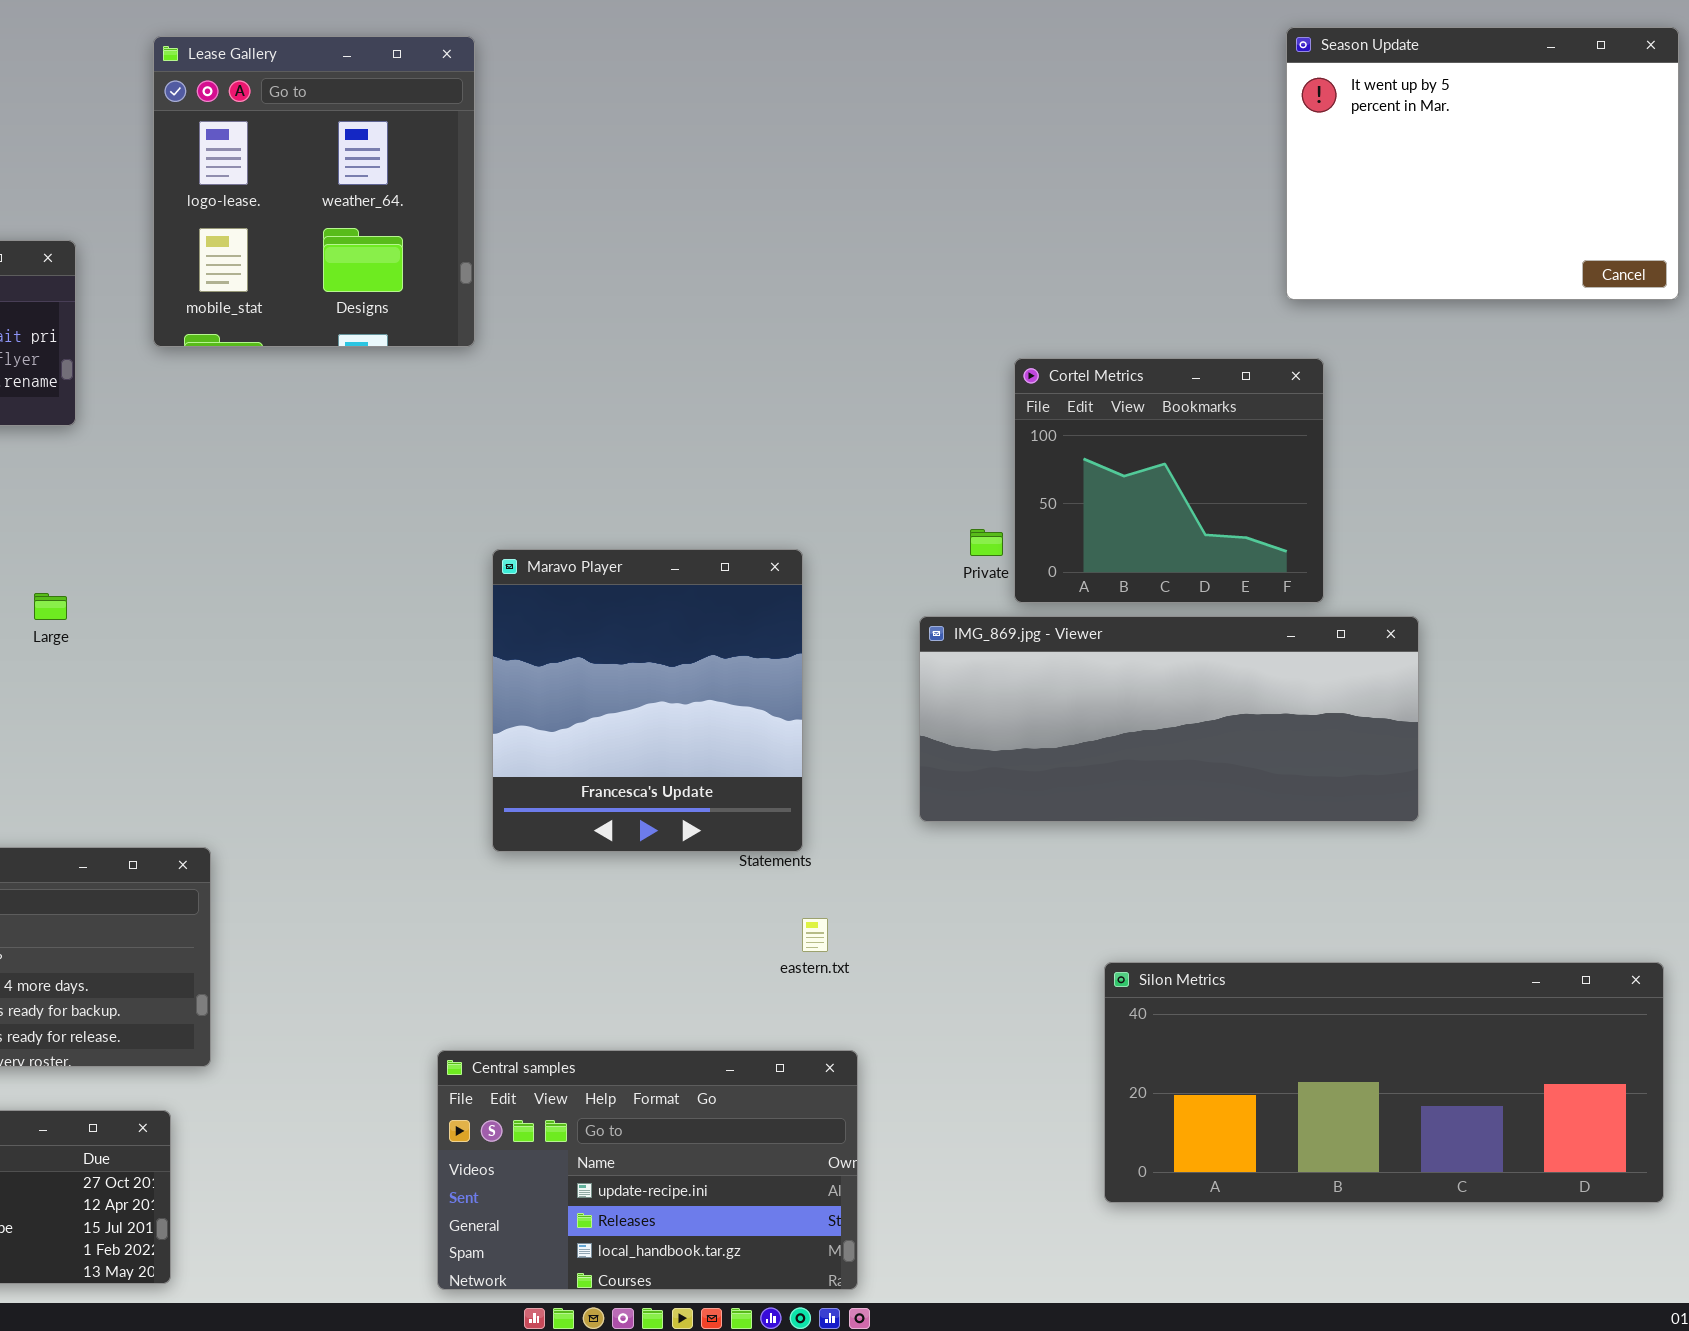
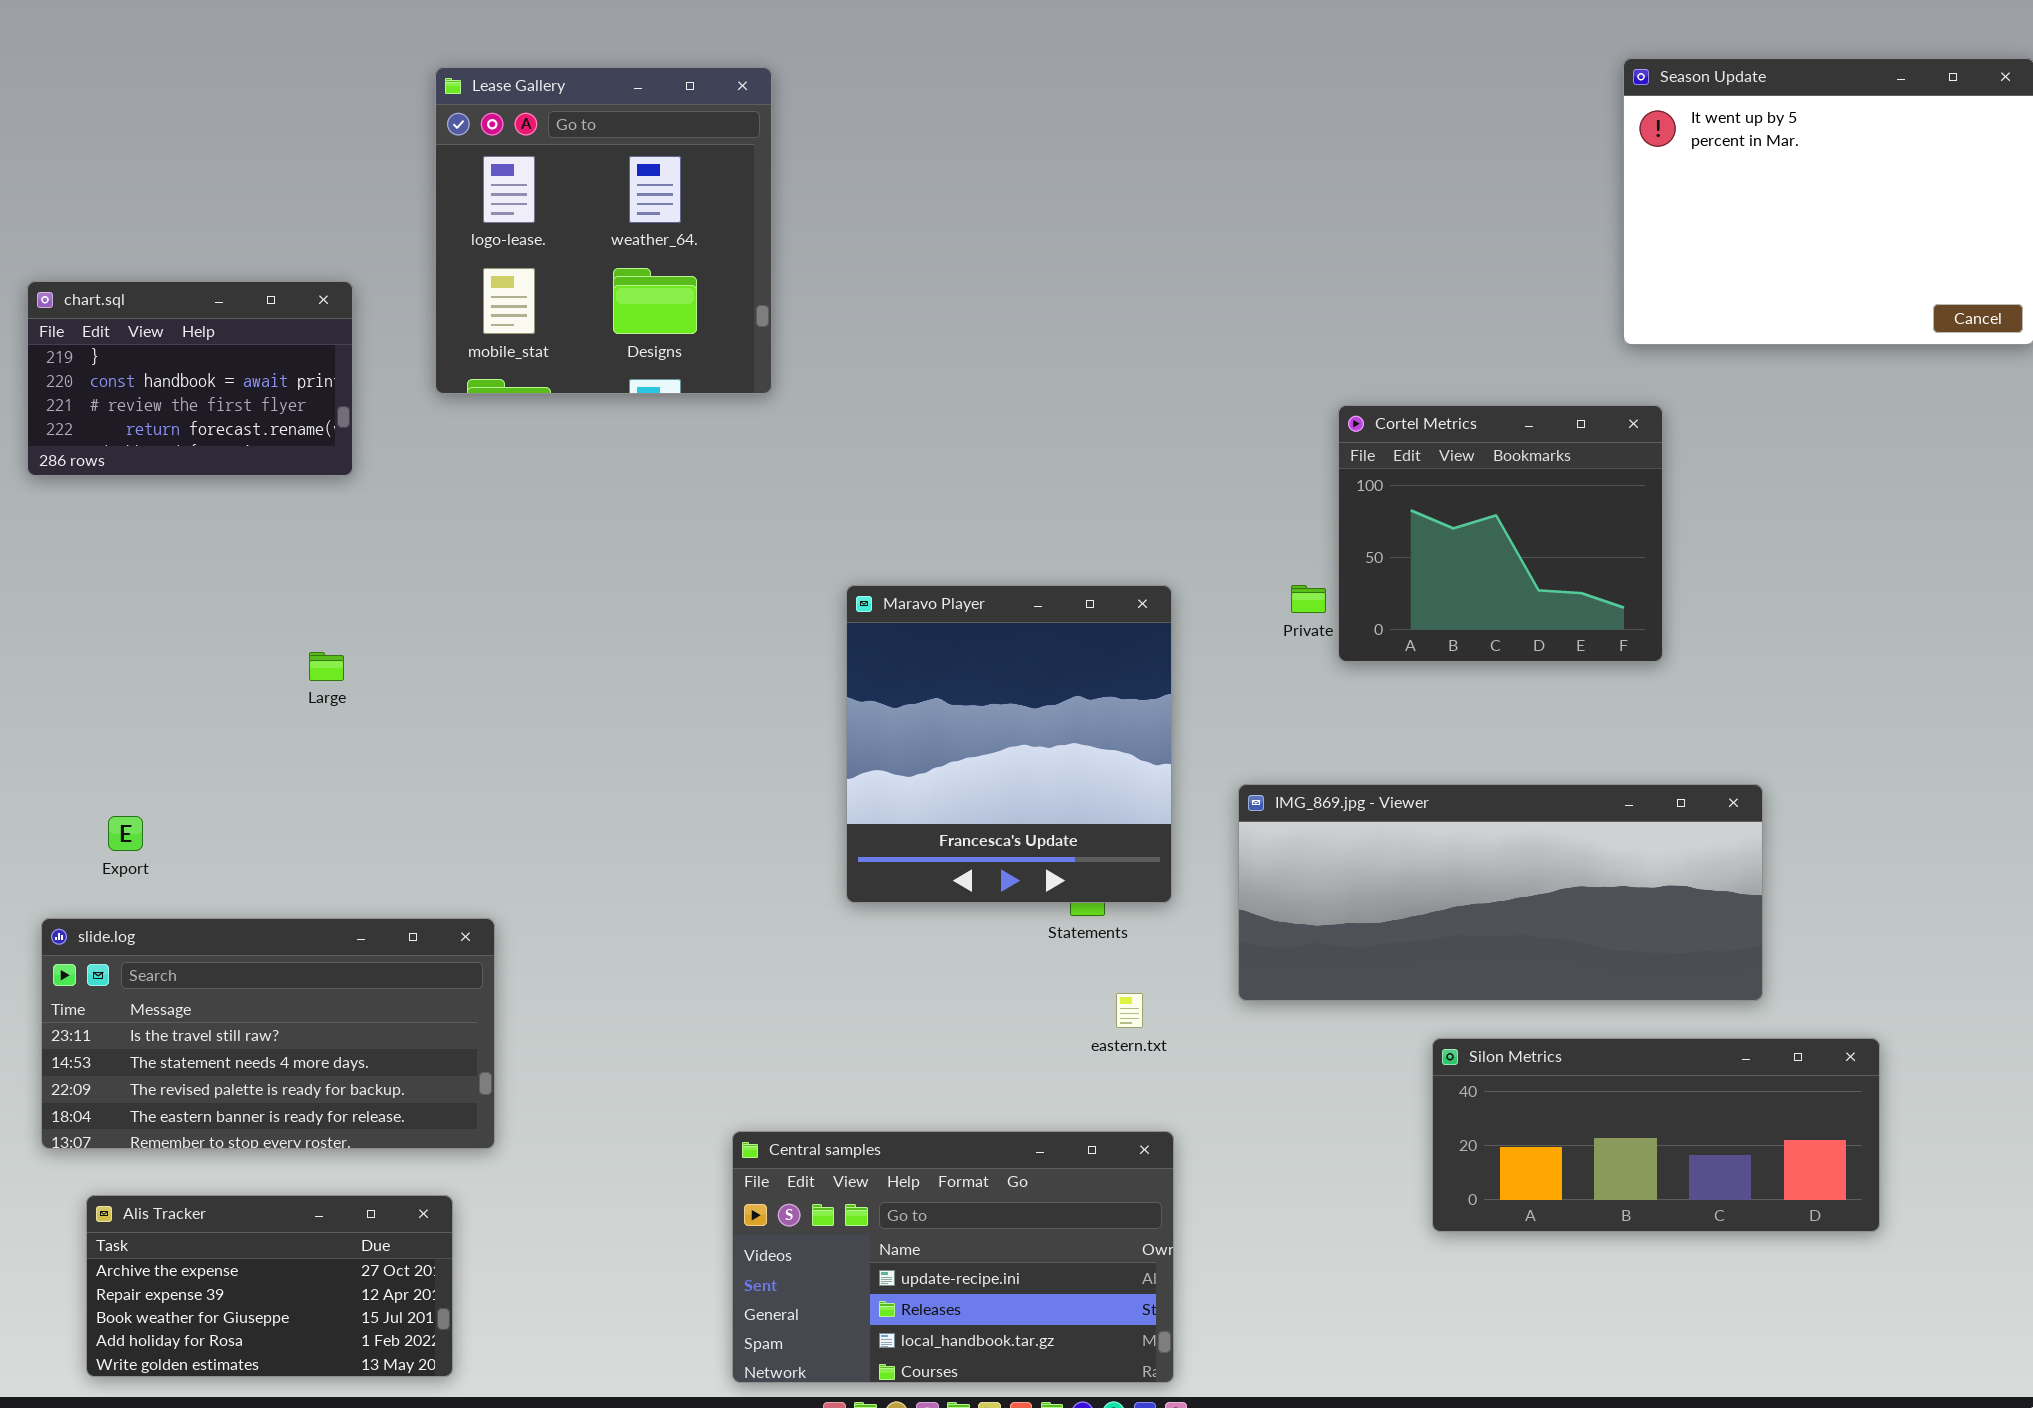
Maravo Player: [492,549,803,852] -> [846,585,1172,903], moved
IMG_869.jpg - Viewer: [919,616,1419,822] -> [1238,784,1763,1001], moved
Silon Metrics: [1104,962,1664,1203] -> [1432,1038,1880,1232], resized

